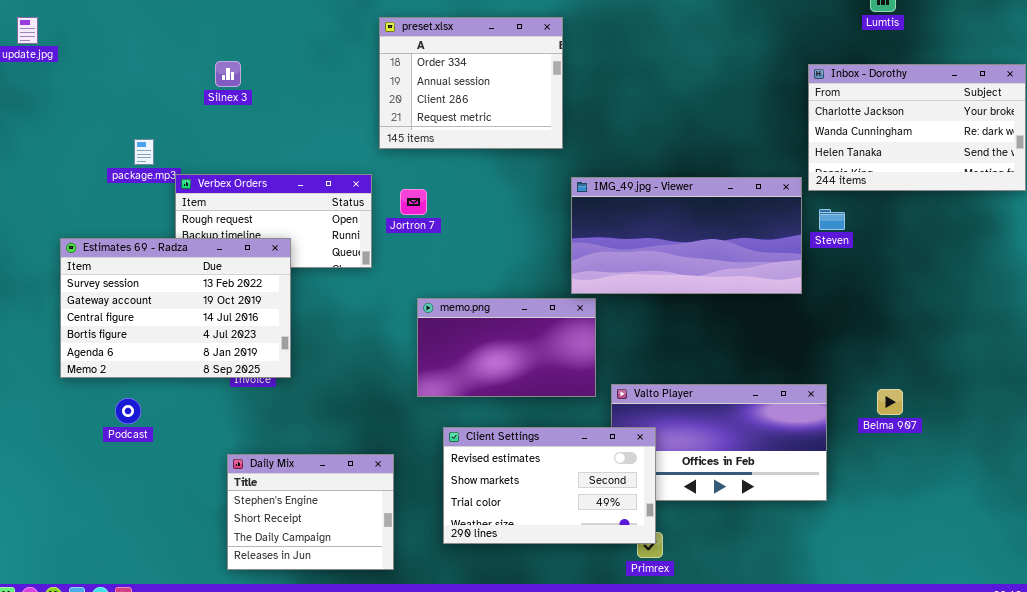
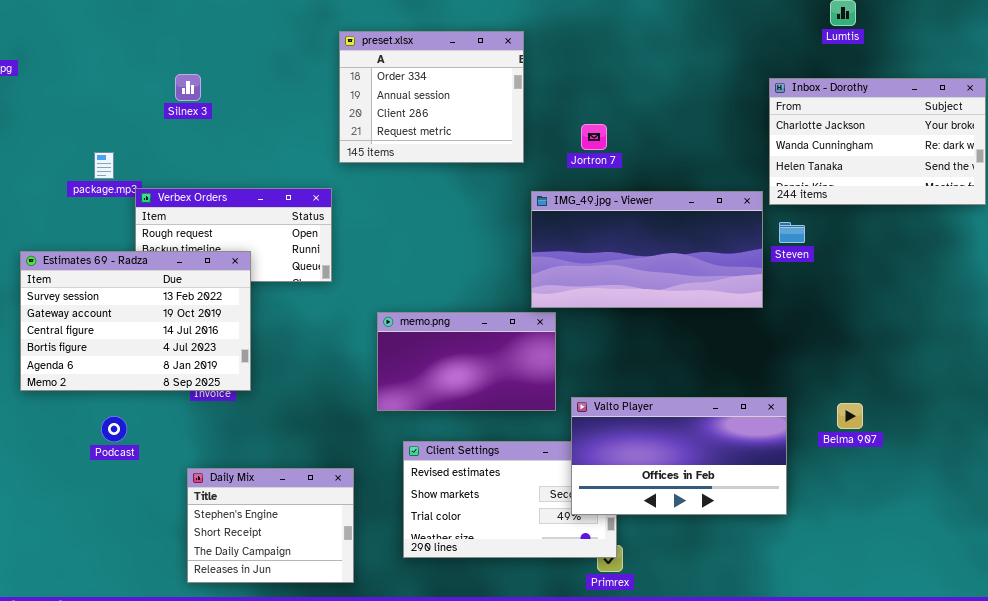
Jortron 7: [400,189,427,215] -> [581,124,607,150], moved
Valto Player: [611,384,827,501] -> [571,397,787,515], raised
Podcast: [115,398,141,424] -> [101,416,127,442], moved

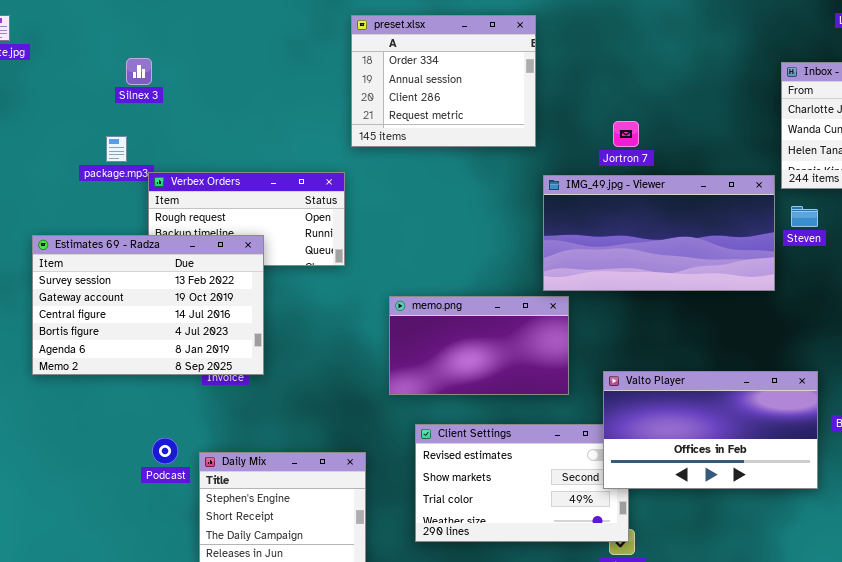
Silnex 3: [175,74,201,101] -> [126,58,152,85], moved
Jortron 7: [581,124,607,150] -> [613,121,639,147], moved
Valto Player: [571,397,787,515] -> [603,371,818,489], moved
Podcast: [101,416,127,442] -> [152,438,178,464], moved

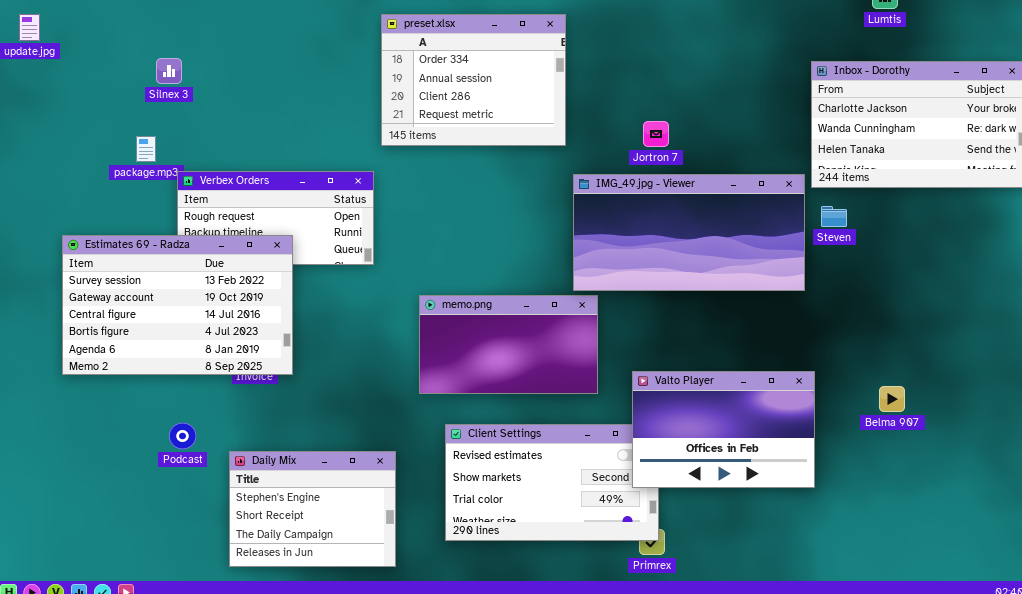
Valto Player: [603,371,818,489] -> [632,371,815,488], resized
Podcast: [152,438,178,464] -> [169,423,196,449], moved

